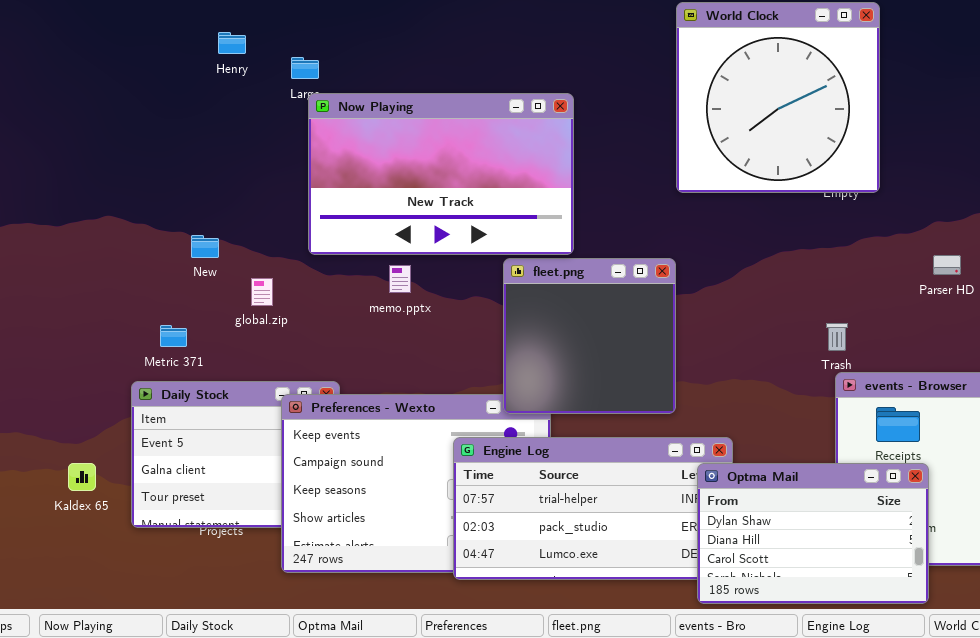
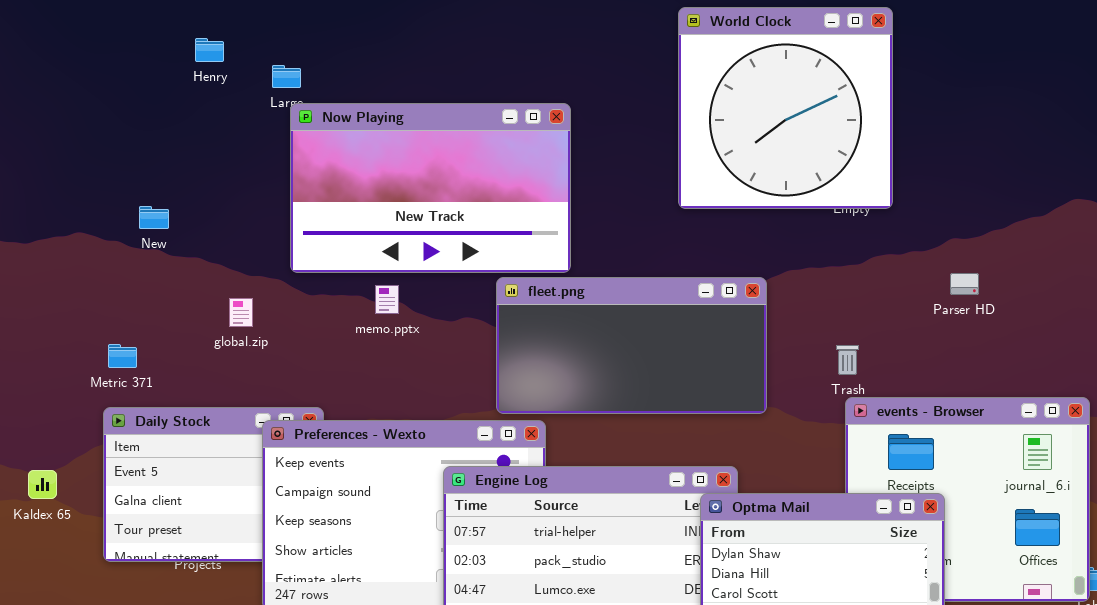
New: [191,235,219,258] -> [139,206,169,229], moved
fleet.png: [503,258,676,414] -> [496,277,767,414], resized
Metric 371: [160,325,187,347] -> [108,344,137,368], moved
Kaldex 65: [68,463,96,491] -> [28,470,57,499], moved

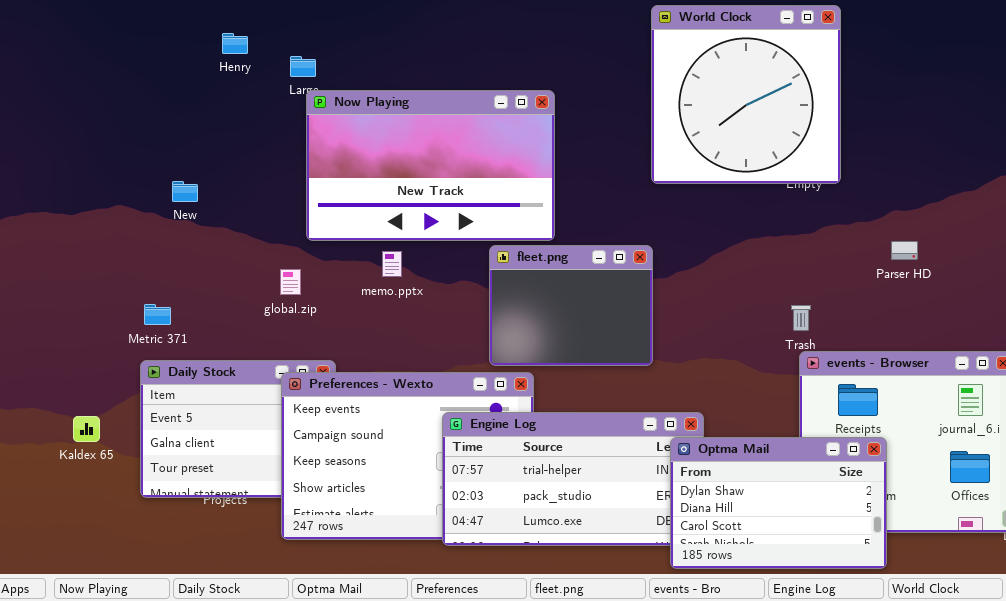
fleet.png: [496,277,767,414] -> [489,245,653,366], resized
global.zip: [229,298,253,327] -> [280,269,301,295], moved

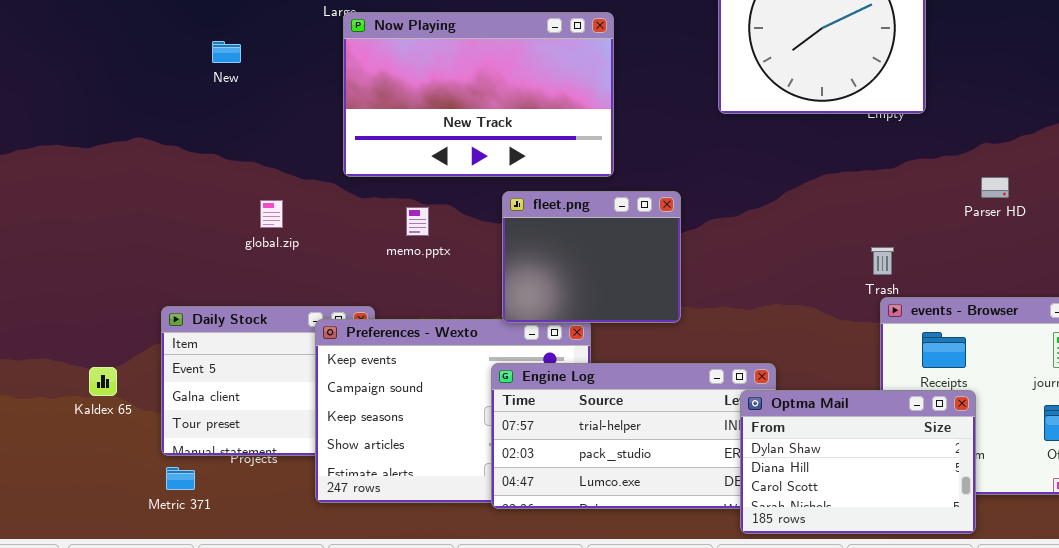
New: [172,181,198,202] -> [212,41,241,63], moved
fleet.png: [489,245,653,366] -> [502,191,681,323], moved
memo.pptx: [382,251,402,277] -> [406,207,429,236], moved
global.zip: [280,269,301,295] -> [260,200,283,228], moved
Metric 371: [144,304,171,325] -> [166,467,195,490], moved

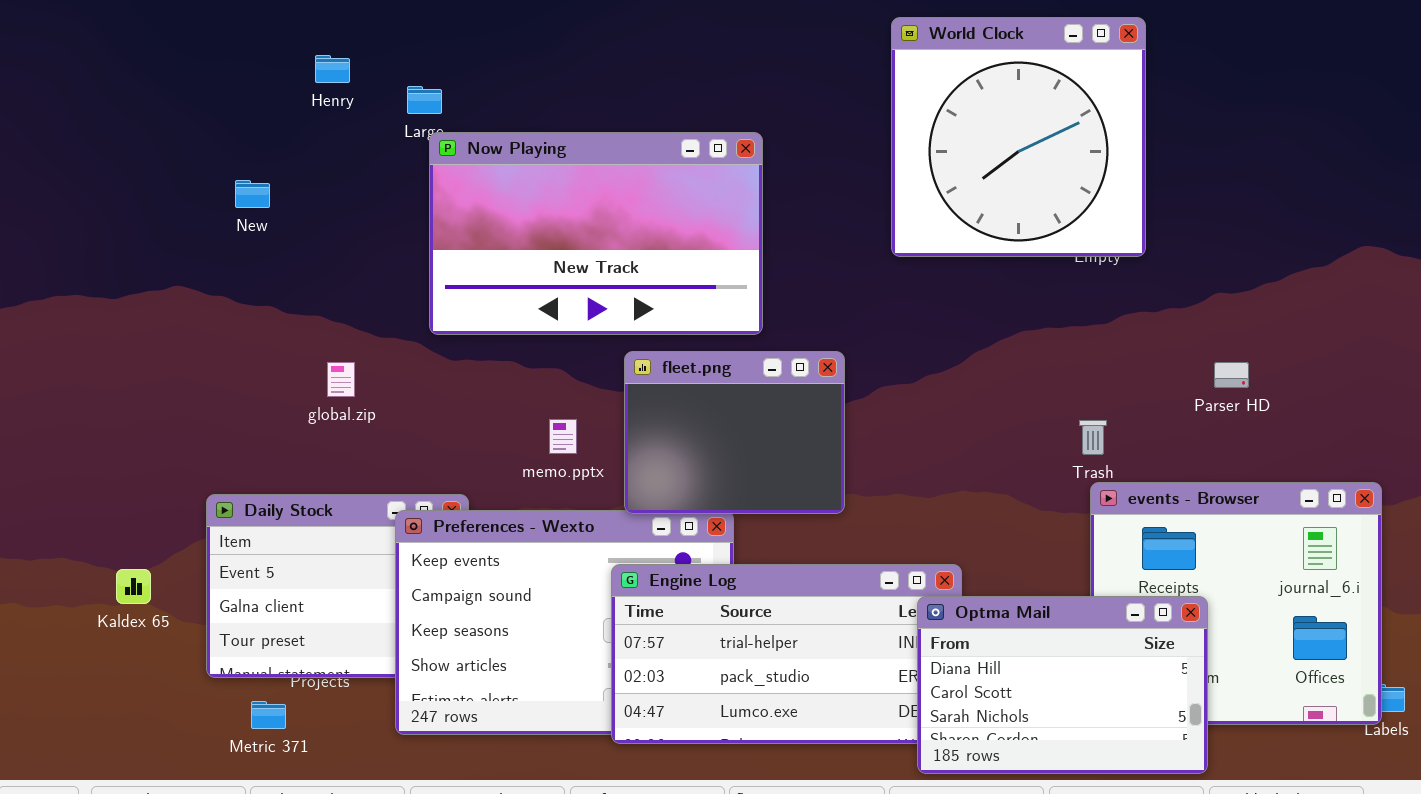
New: [212,41,241,63] -> [235,180,270,208], moved
Parser HD: [981,177,1009,198] -> [1214,362,1249,388], moved
memo.pptx: [406,207,429,236] -> [549,419,577,454], moved
Optma Mail: [740,390,976,534] -> [917,596,1208,774], scrolled down 1 row
Metric 371: [166,467,195,490] -> [251,701,286,729], moved

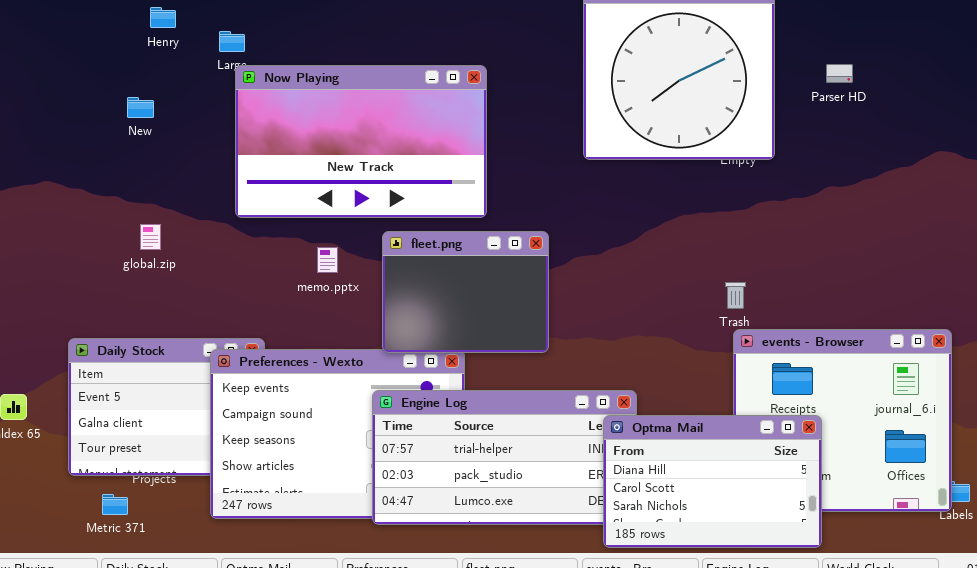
New: [235,180,270,208] -> [127,97,154,118], moved
global.zip: [327,362,355,397] -> [140,224,161,250], moved
Parser HD: [1214,362,1249,388] -> [826,64,853,83], moved
memo.pptx: [549,419,577,454] -> [317,247,338,273], moved

